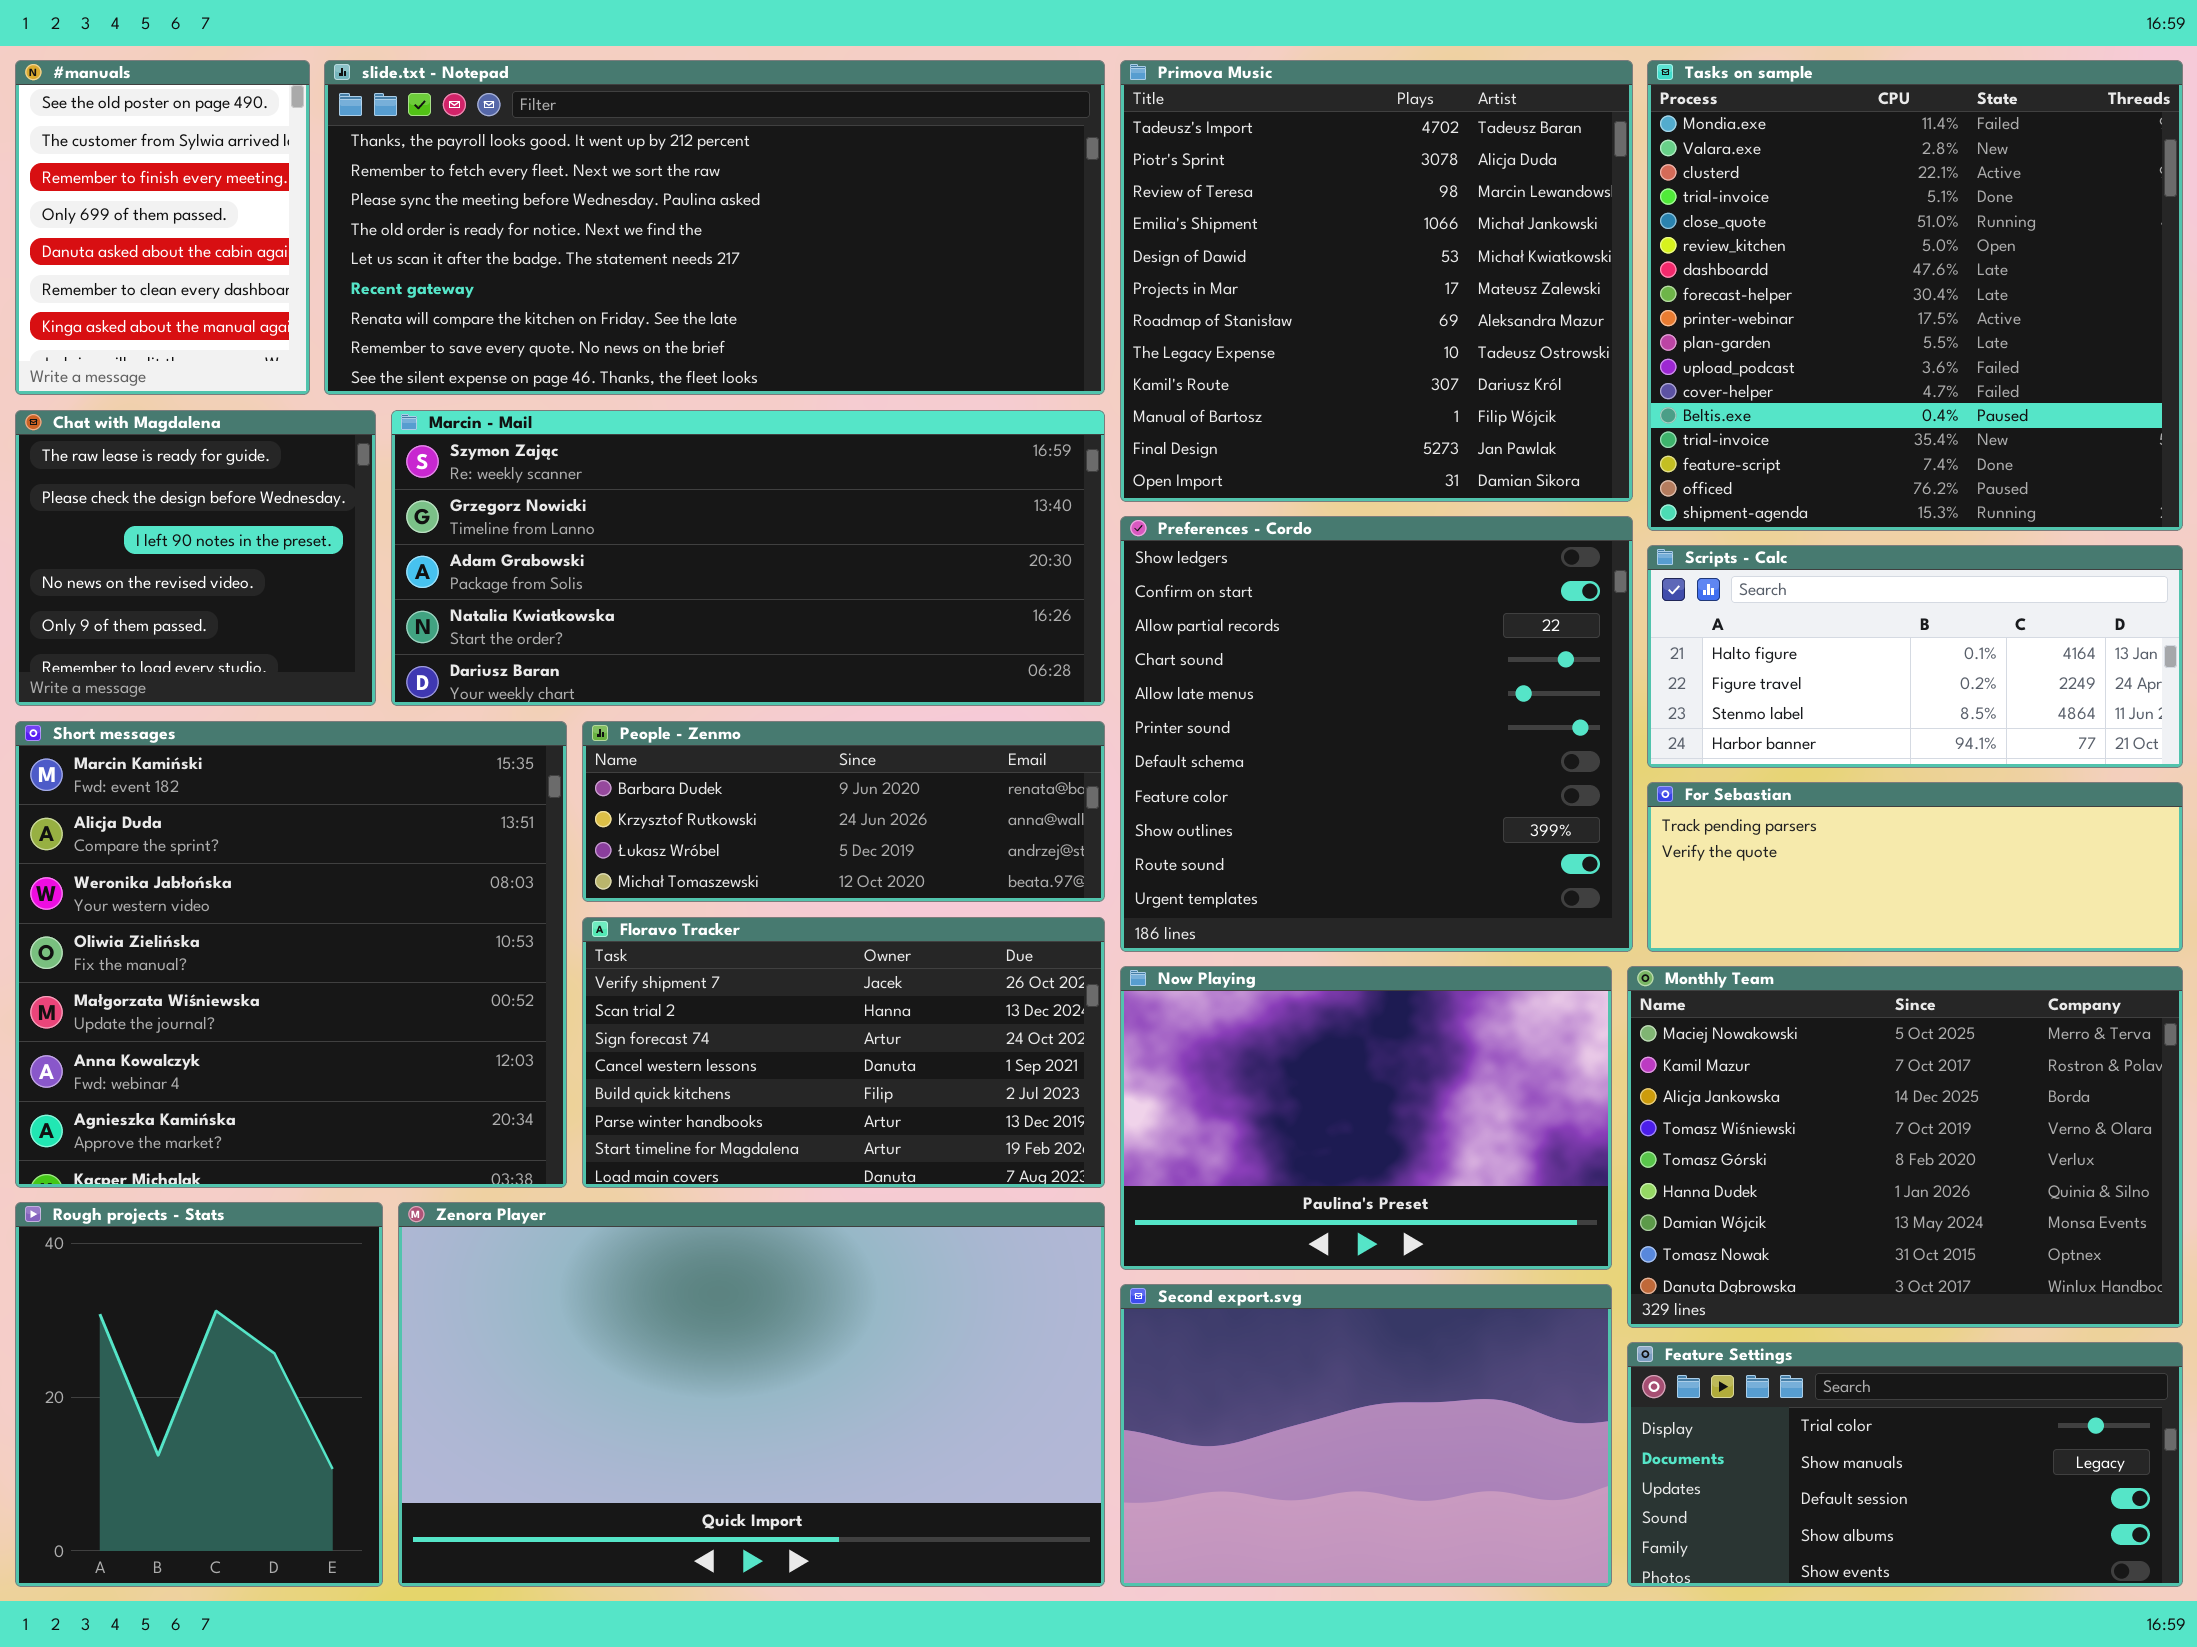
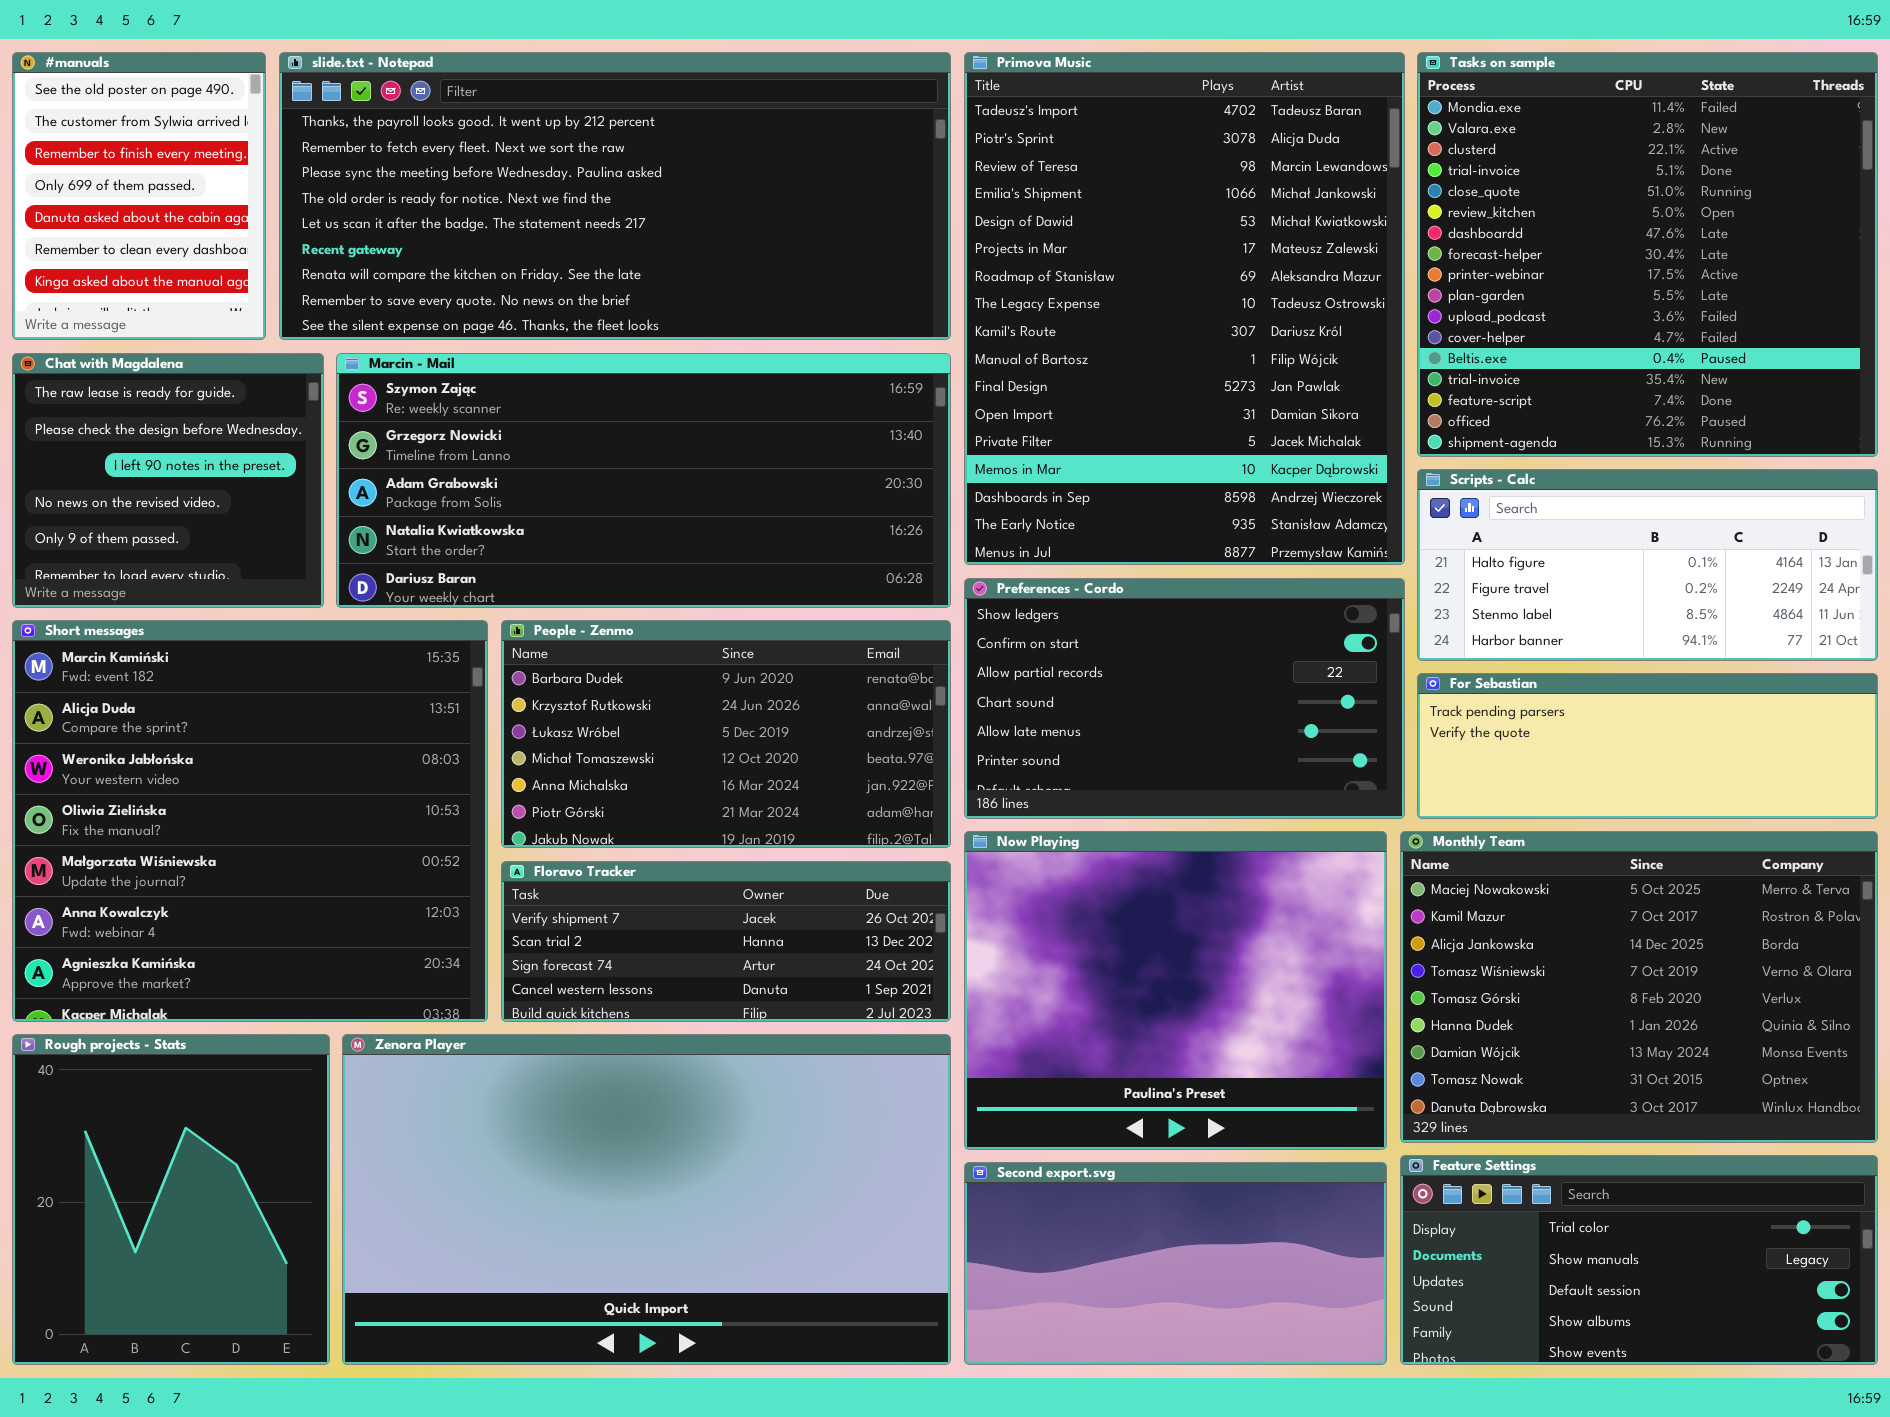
Primova Music: [1120,60,1633,502] -> [964,52,1405,565], resized
Preferences - Cordo: [1120,516,1633,952] -> [964,578,1405,819], resized
People - Zenmo: [582,721,1105,902] -> [501,620,951,848], resized
Floravo Tracker: [582,917,1105,1188] -> [501,861,951,1022], resized
Now Playing: [1120,966,1612,1270] -> [964,831,1387,1150], resized
Second export.svg: [1120,1284,1612,1587] -> [964,1162,1387,1365], resized

